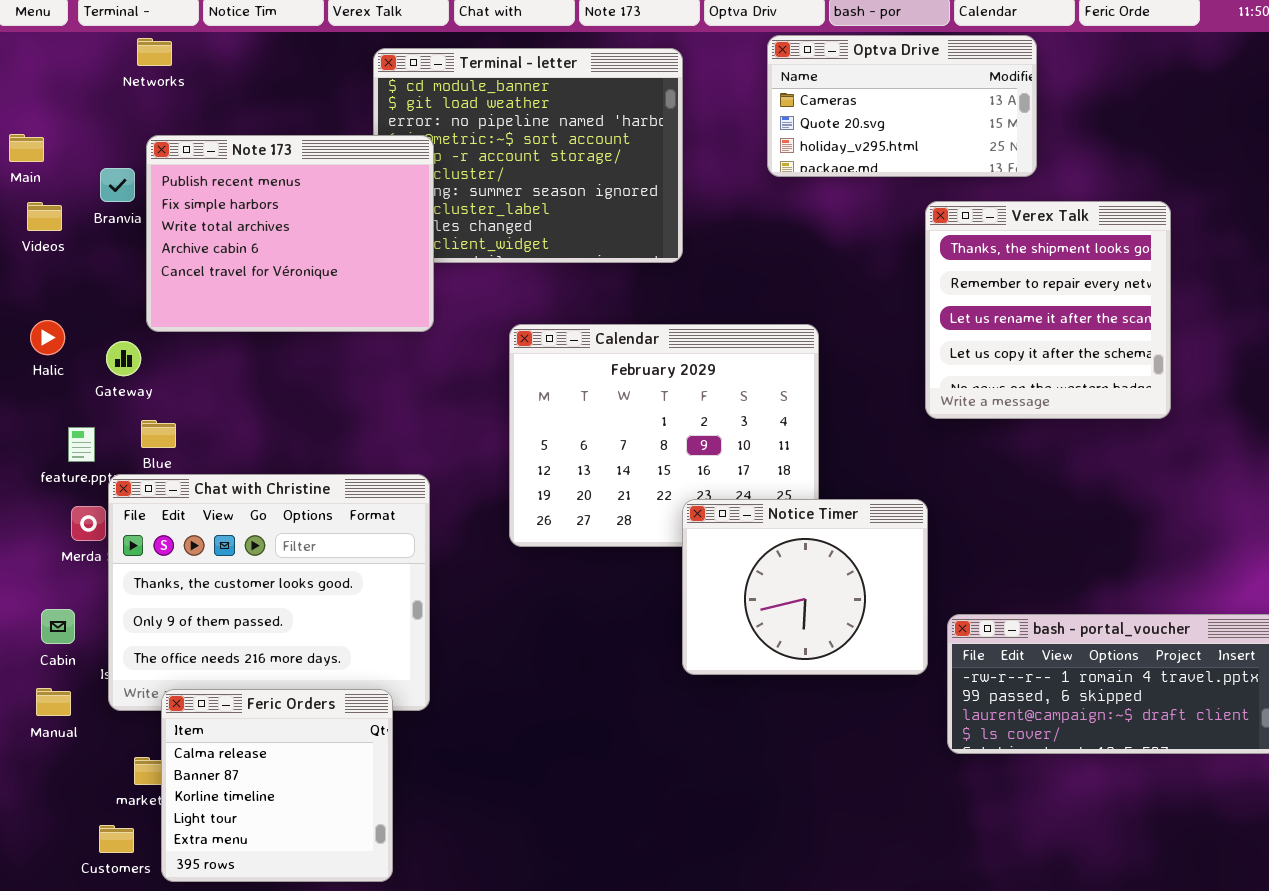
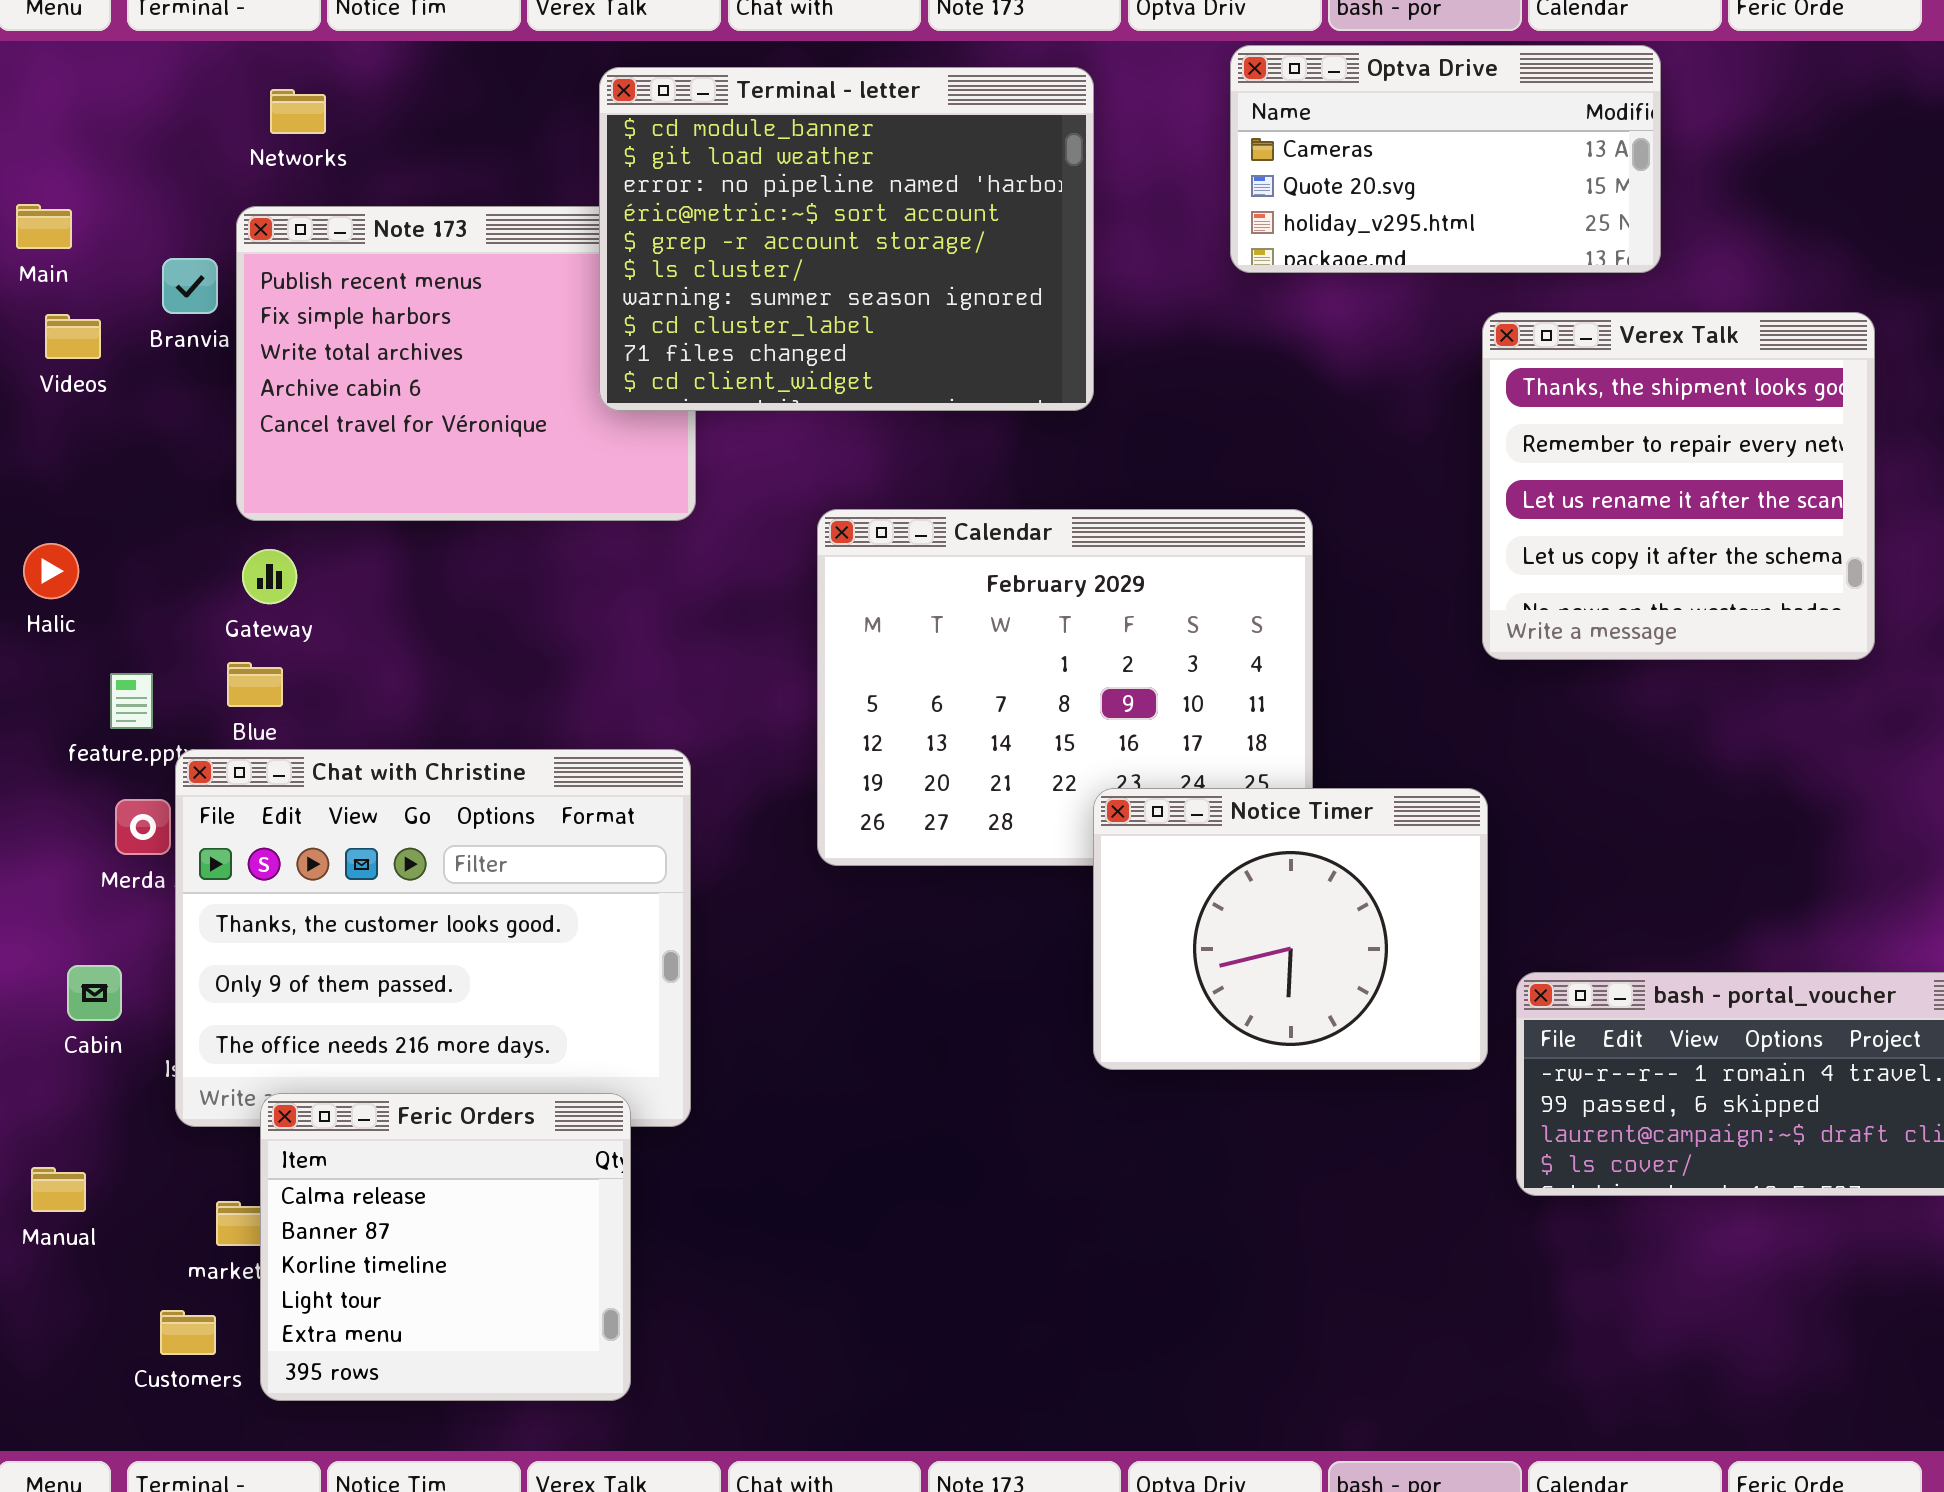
Networks: [137,38,172,66] -> [270,89,326,134], moved
Terminal - letter: [373,48,683,263] -> [599,67,1094,411], raised
Halic: [30,320,65,355] -> [23,543,79,599], moved
Gateway: [106,341,141,376] -> [242,549,297,604], moved
Manual: [36,688,71,716] -> [31,1167,86,1212], moved

